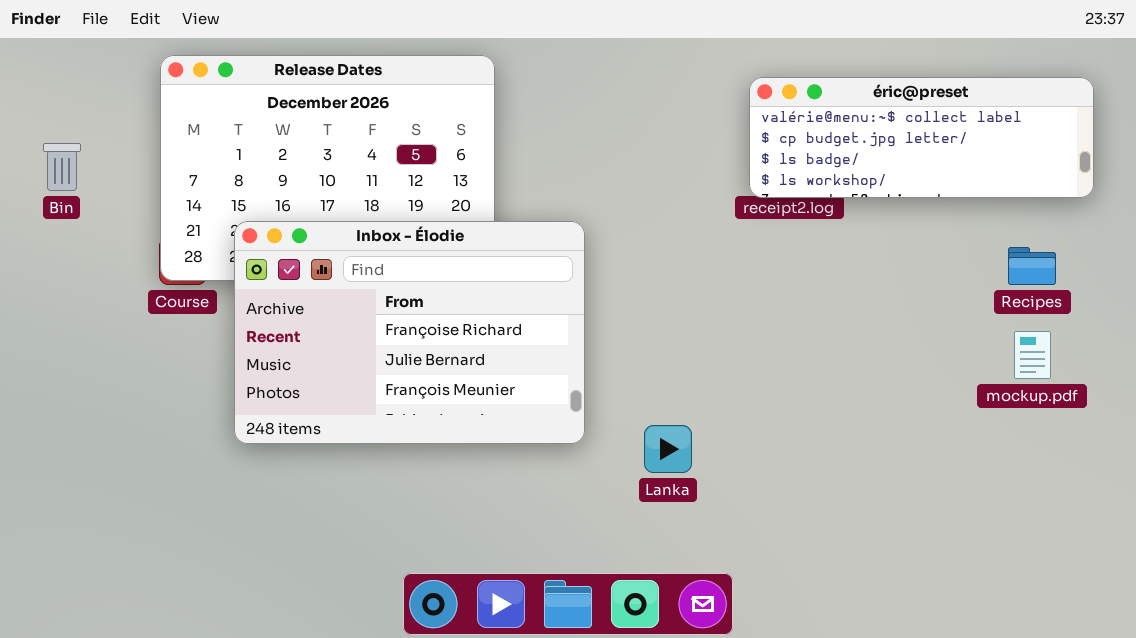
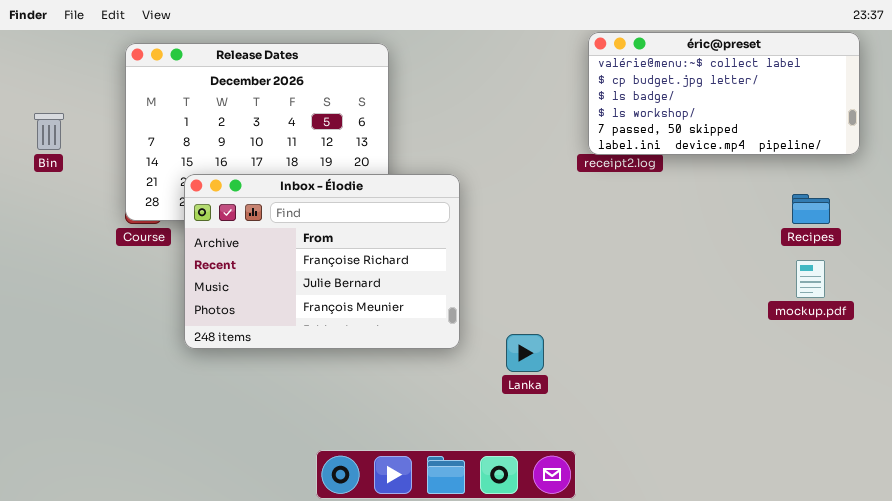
éric@preset: [749,77,1094,198] -> [588,32,860,155], resized

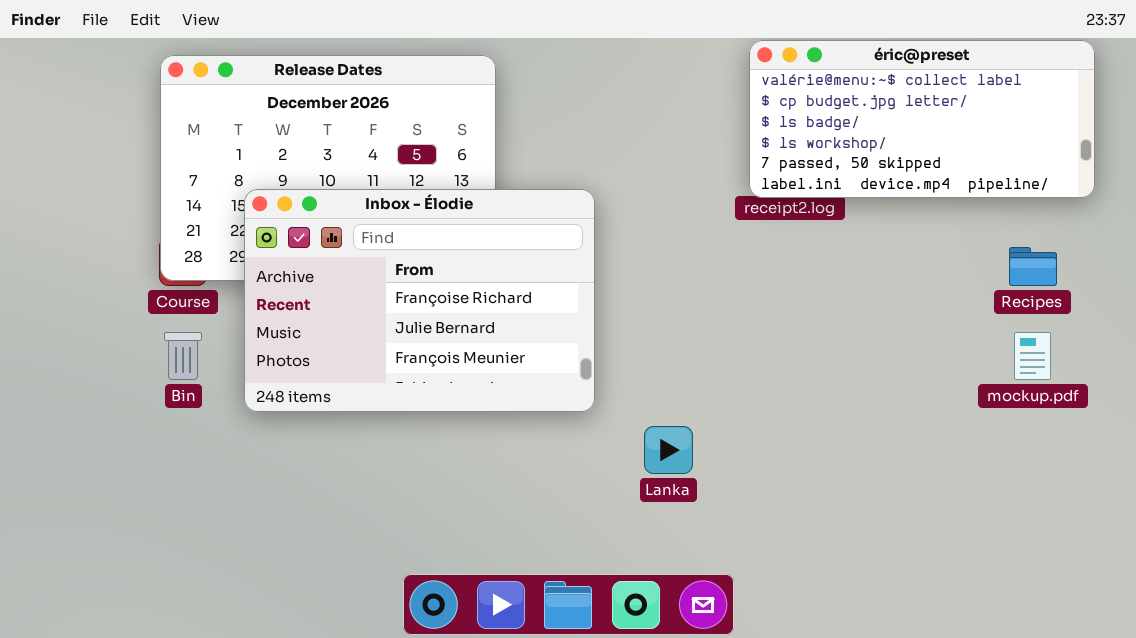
Bin: [34,113,64,150] -> [164,332,202,380], moved
Inbox - Élodie: [184,174,460,349] -> [244,189,595,412], moved

